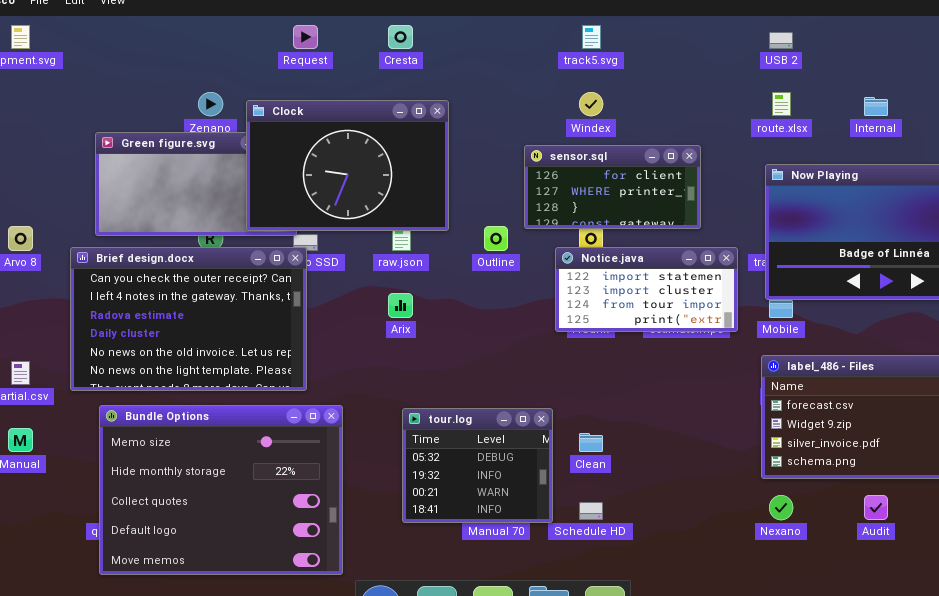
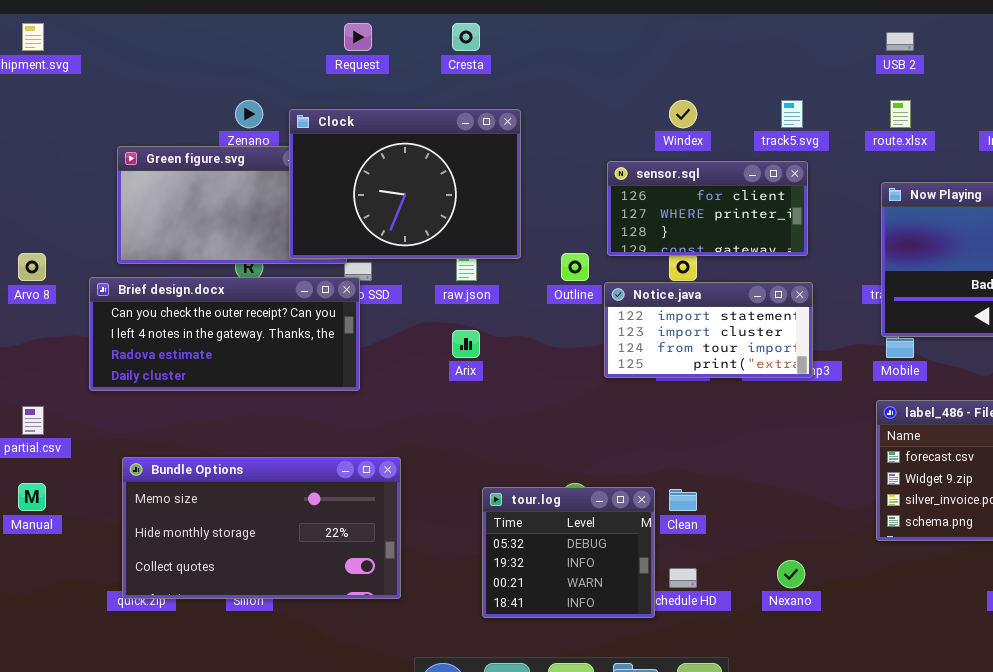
track5.svg: [582,25,601,49] -> [781,100,803,128], moved
Brief design.docx: [70,247,307,391] -> [89,277,360,391], resized
Notice.java: [555,247,738,332] -> [604,282,813,378], moved
Bundle Options: [99,405,343,575] -> [122,457,401,599], resized
tour.log: [402,408,553,523] -> [482,487,655,618], moved
Nexano: [769,495,793,520] -> [777,560,805,588], moved

